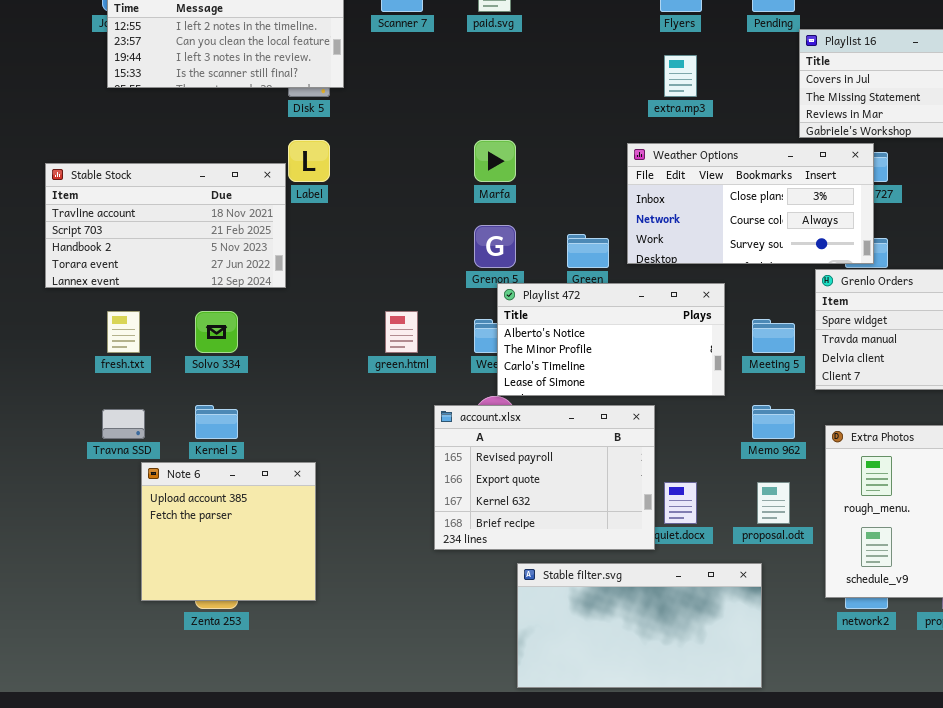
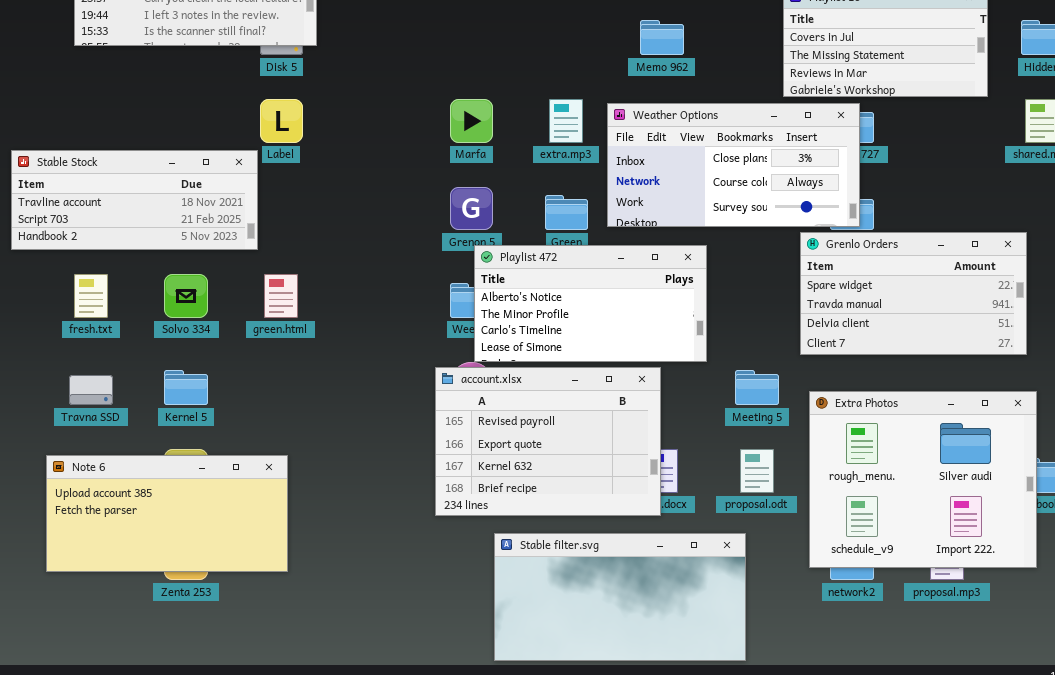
extra.mp3: [664,55,697,97] -> [549,99,583,143], moved
Stable Stock: [45,163,286,288] -> [11,150,258,250], resized
green.html: [385,311,418,353] -> [264,274,298,318], moved
Meeting 5: [752,319,795,353] -> [735,370,779,405], moved
account.xlsx: [434,405,655,550] -> [435,367,661,516], moved
Memo 962: [752,405,795,439] -> [640,20,684,55], moved
Note 6: [141,462,316,601] -> [46,455,288,572], resized

